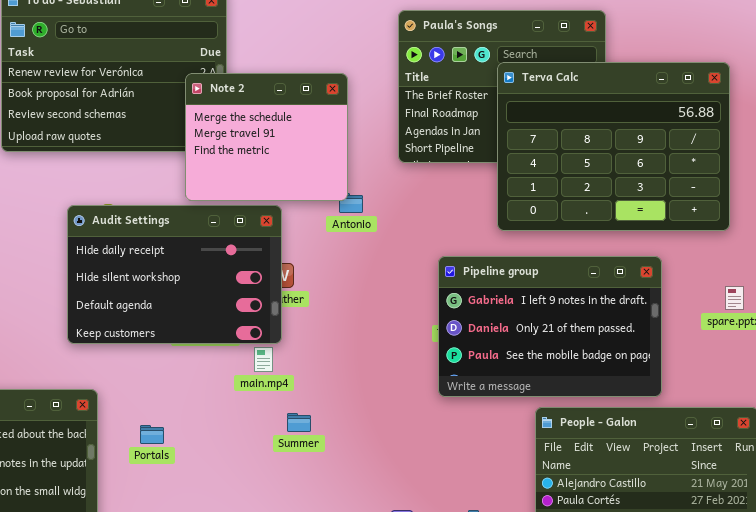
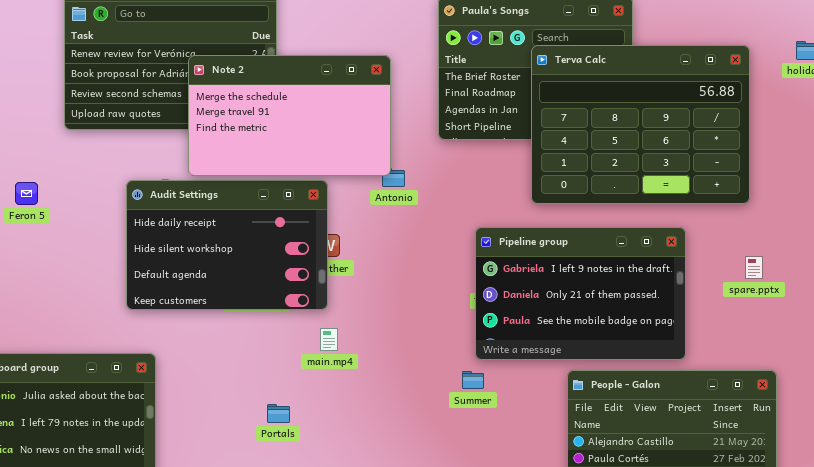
Note 2: [185,73,348,201] -> [188,55,391,176], resized
main.mp4: [254,347,273,372] -> [320,328,338,351], moved
Summer: [287,413,311,432] -> [462,371,484,389], moved
Portals: [140,425,164,444] -> [267,404,290,423], moved

